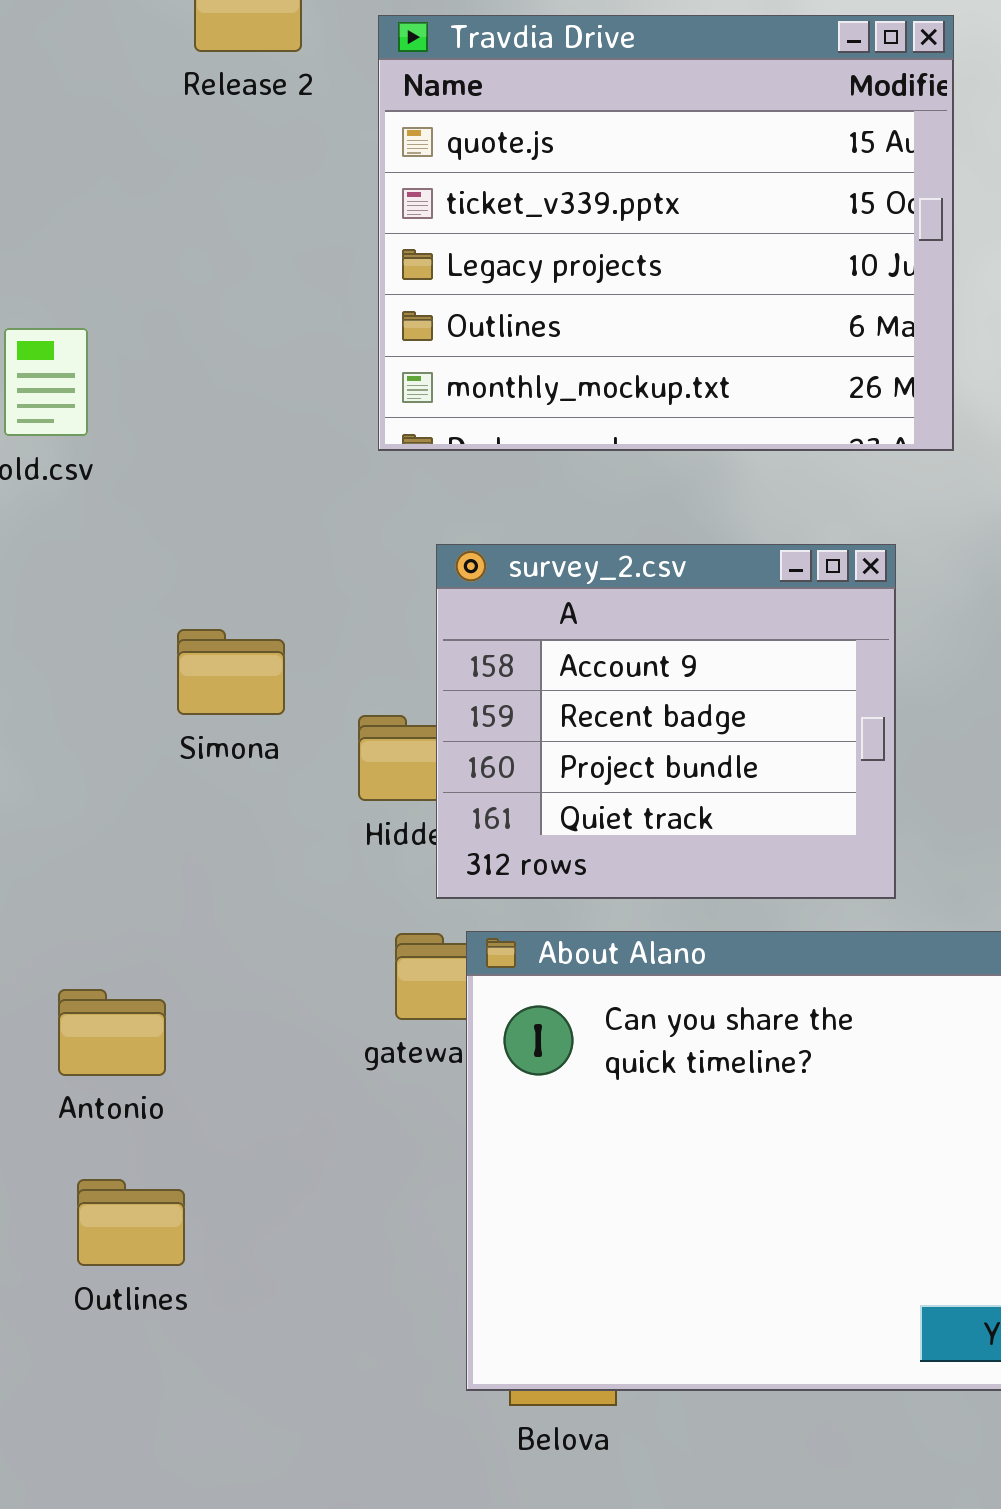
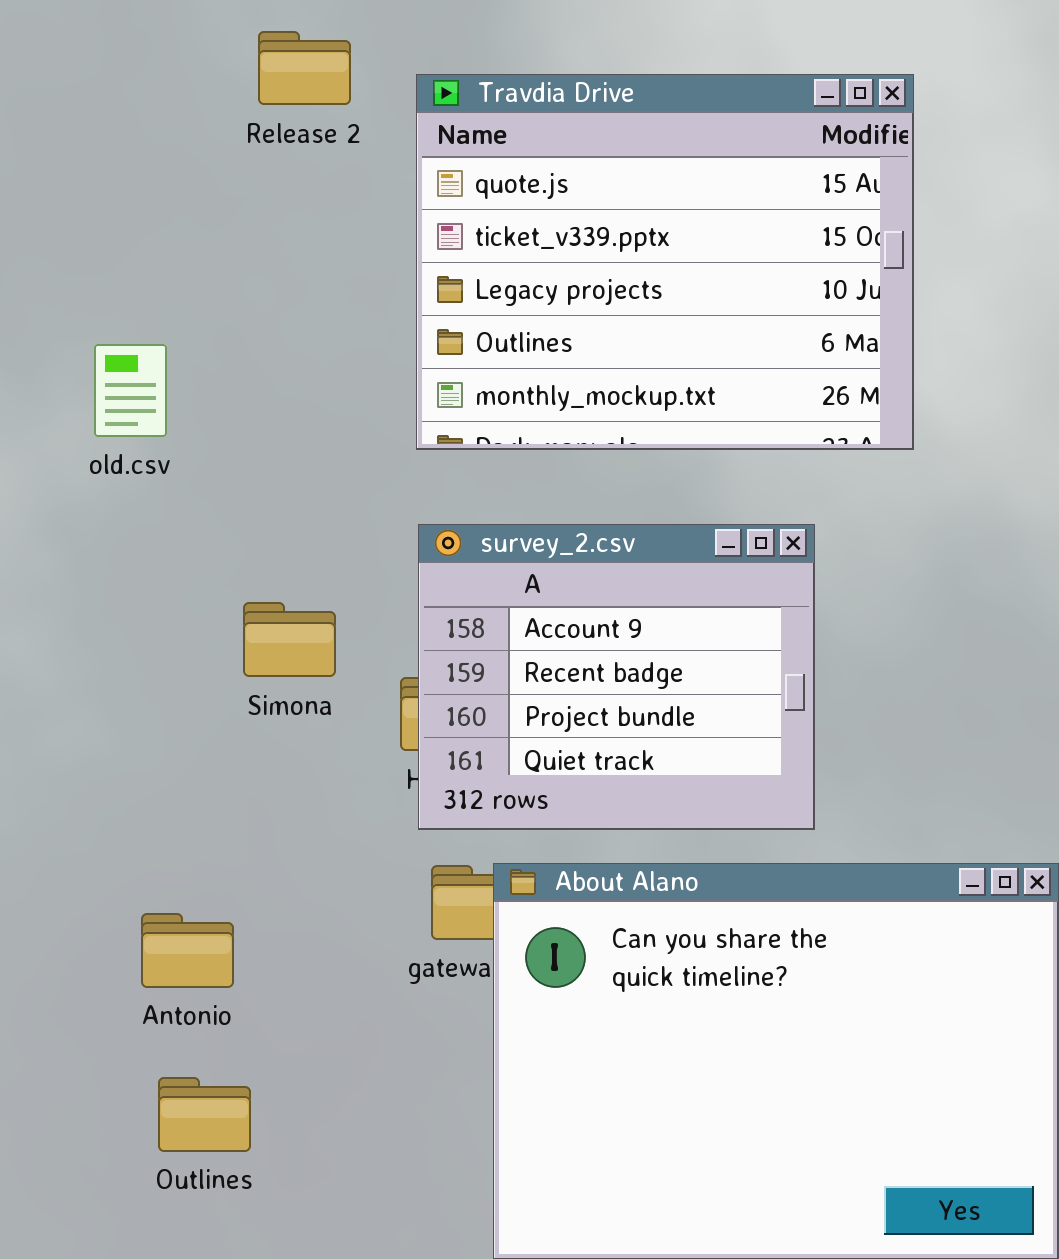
survey_2.csv: [436,544,896,899] -> [418,524,815,830], moved

